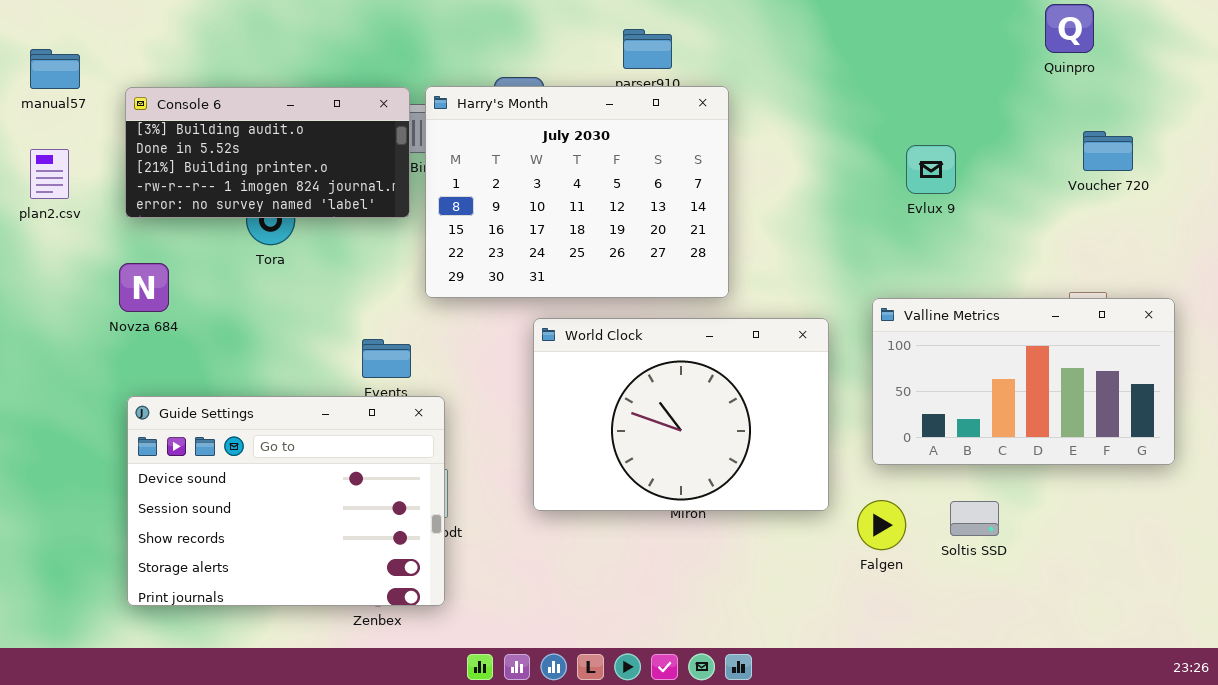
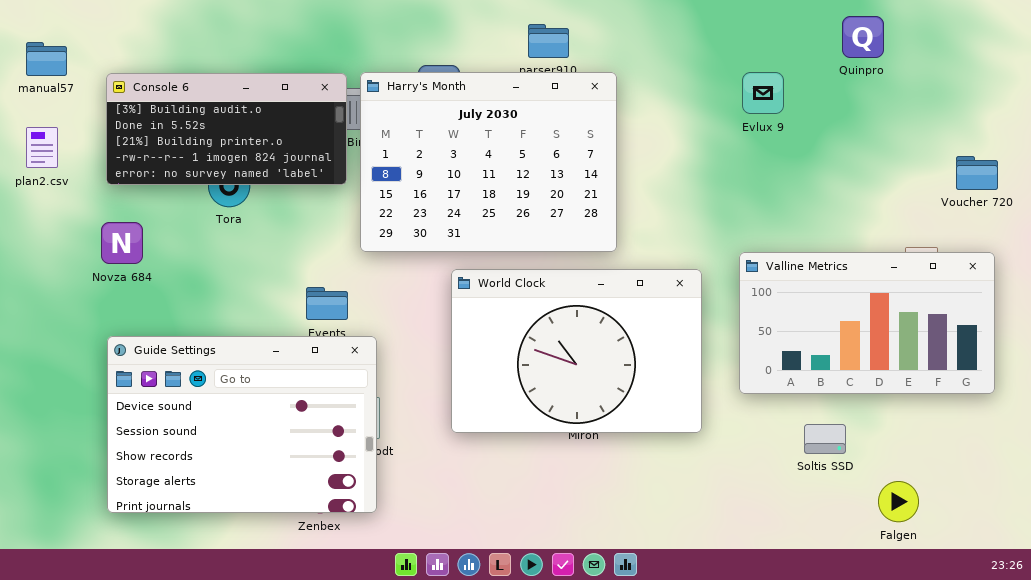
Quinpro: [1045,4,1094,53] -> [842,16,884,58], moved
Voucher 720: [1083,131,1133,171] -> [956,156,998,190], moved
Evlux 9: [906,145,956,194] -> [742,72,784,114], moved
Falgen: [857,500,906,550] -> [878,481,919,522], moved

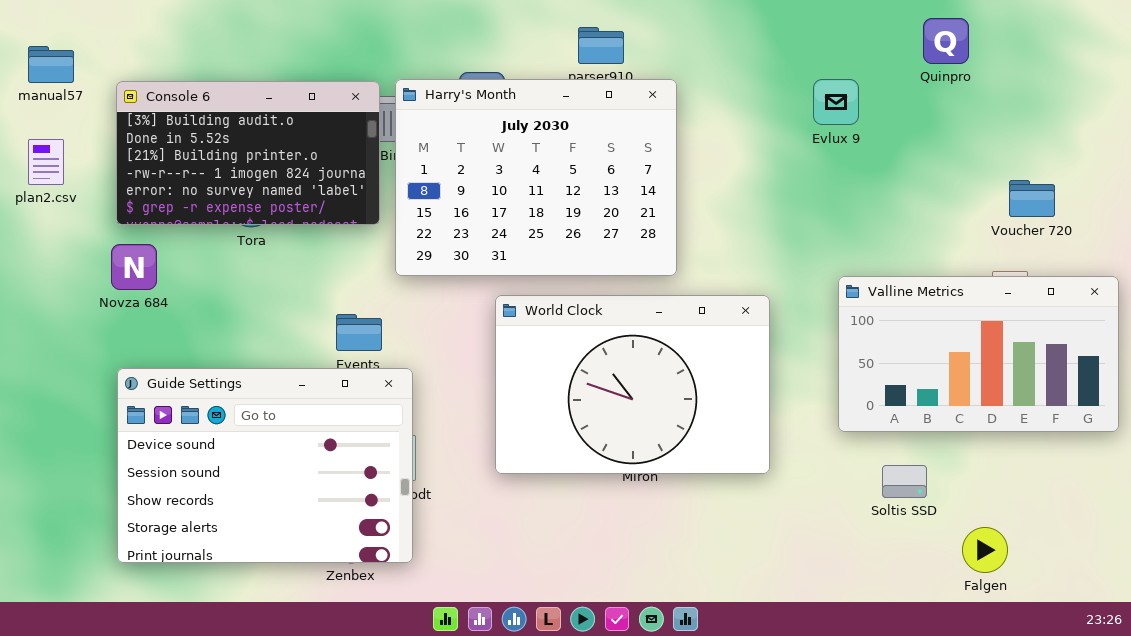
Console 6: [106,73,347,185] -> [116,81,380,225], resized
Voucher 720: [956,156,998,190] -> [1009,180,1055,217], moved
Valline Metrics: [739,252,995,394] -> [838,276,1119,432], moved

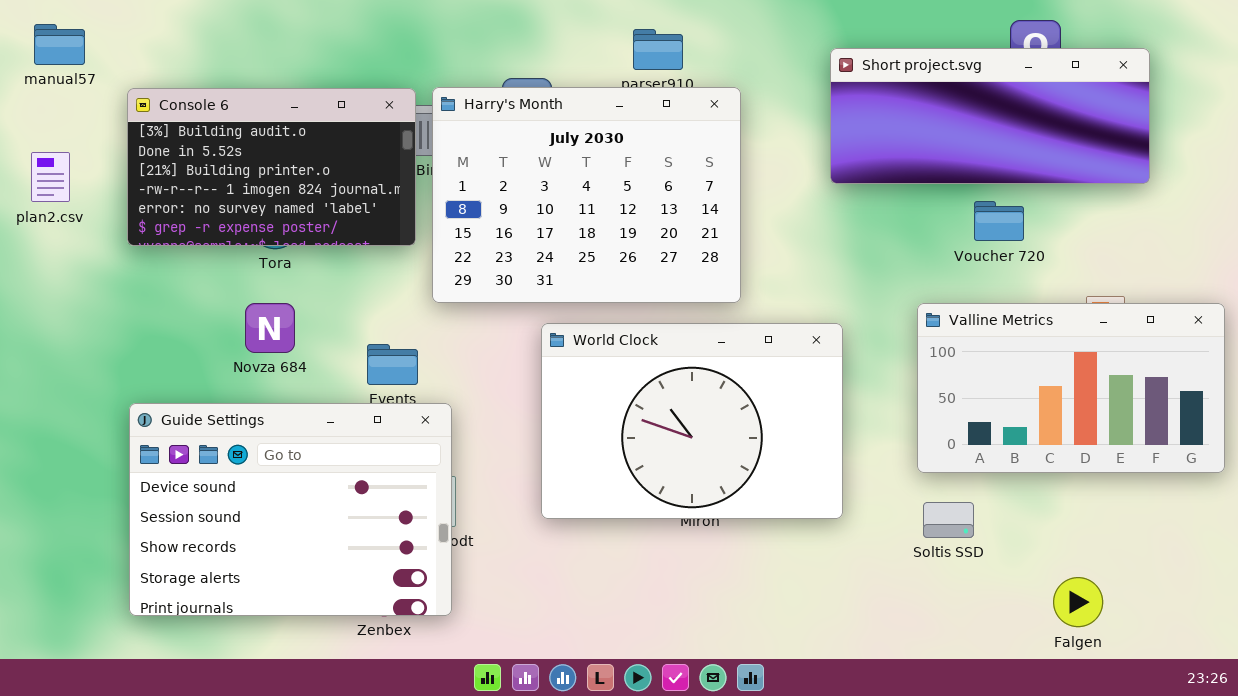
Short project.svg: none -> [830,48,1150,184], opened
manual57: [28,46,74,83] -> [34,24,85,65], moved
Voucher 720: [1009,180,1055,217] -> [974,201,1024,241], moved
Novza 684: [111,244,157,290] -> [245,303,295,353], moved
Soltis SSD: [882,465,927,498] -> [923,502,974,538], moved

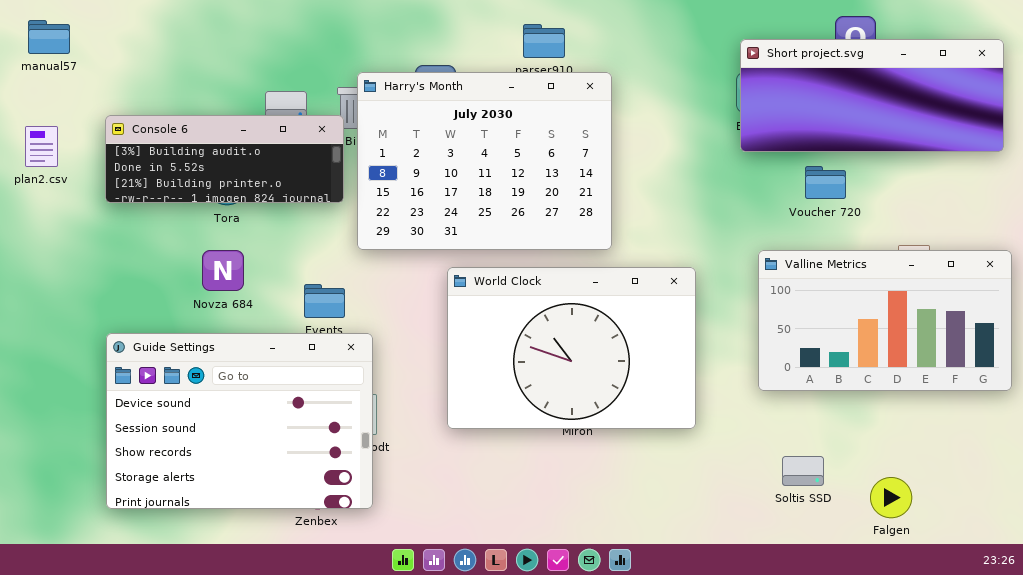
Short project.svg: [830,48,1150,184] -> [740,39,1004,152], moved
Console 6: [127,88,416,246] -> [105,115,344,203], resized
Soltis SSD: [923,502,974,538] -> [782,456,824,486], moved

